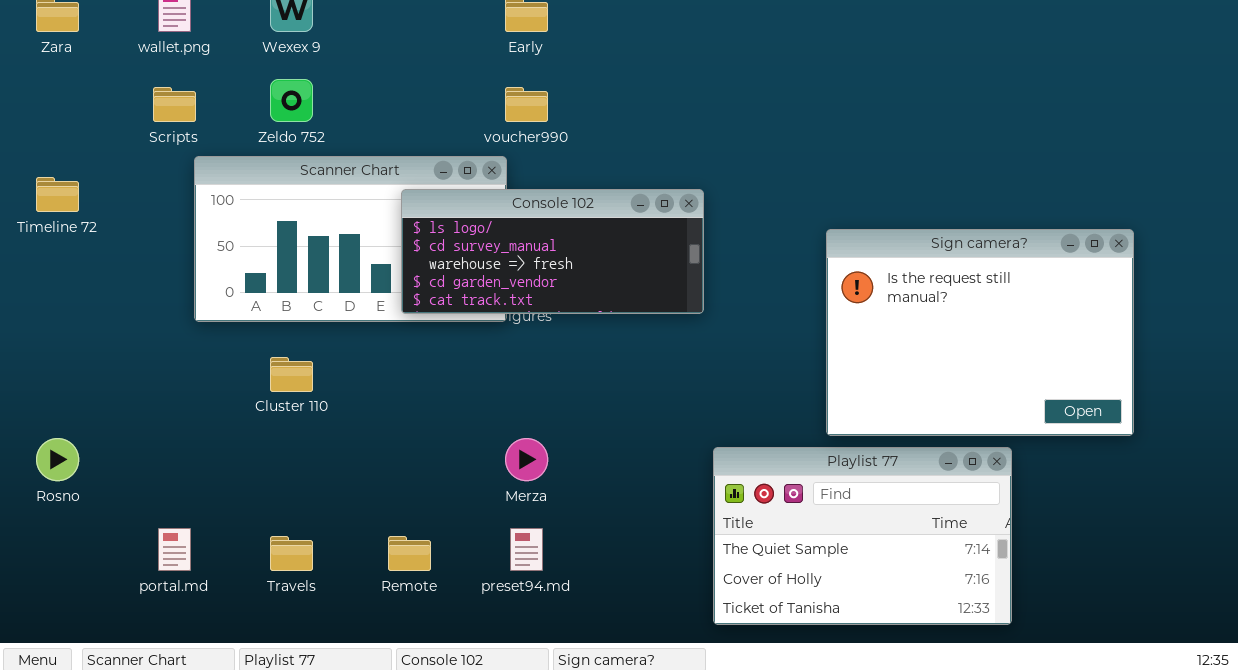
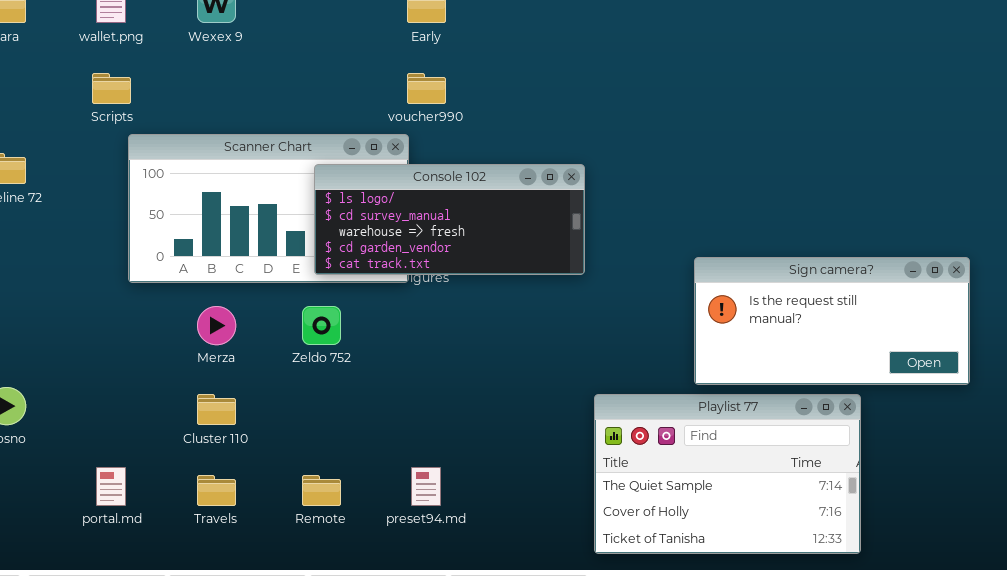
Zeldo 752: [270,79,313,122] -> [302,306,341,345], moved
Sign camera?: [826,229,1134,436] -> [694,257,970,385], resized
Cluster 110: [270,357,313,392] -> [197,394,236,425], moved
Merza: [505,438,548,481] -> [197,306,236,345], moved

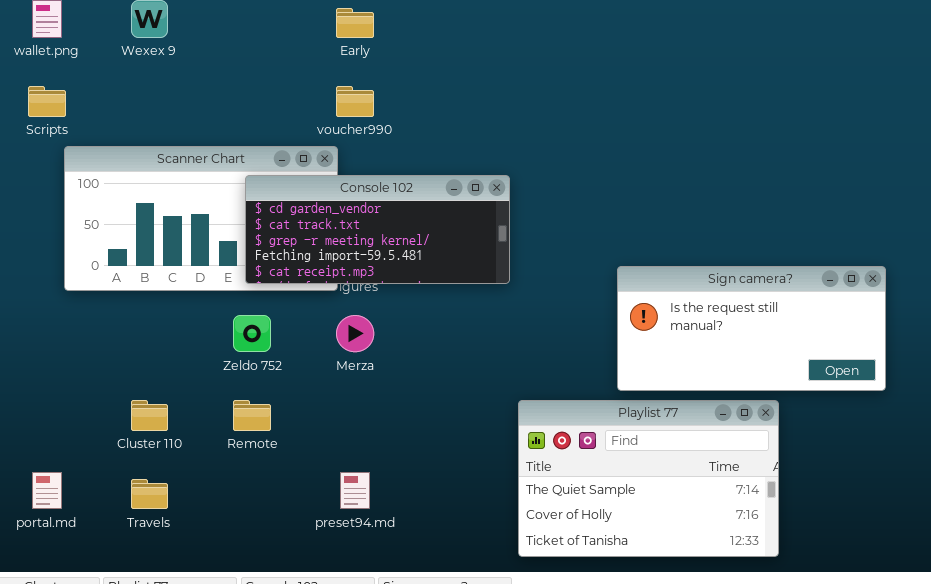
Console 102: [314,164,585,275] -> [245,175,510,284], scrolled down 3 rows
Merza: [197,306,236,345] -> [336,315,374,352], moved
Remote: [302,475,341,506] -> [233,400,271,431], moved

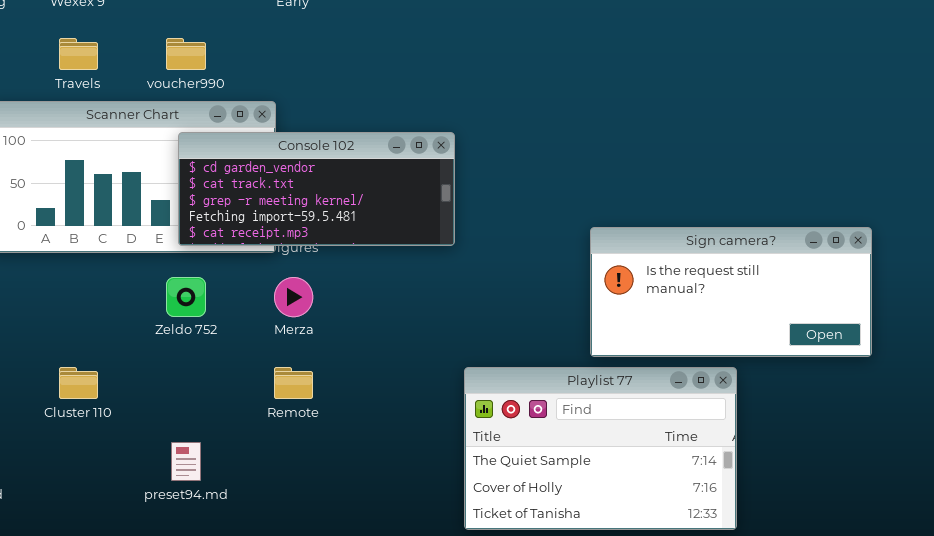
voucher990: [336,86,374,117] -> [166,38,206,70], moved
Sign camera?: [617,266,886,391] -> [590,227,872,357], moved
Remote: [233,400,271,431] -> [274,367,313,399], moved
preset94.md: [340,472,370,509] -> [171,442,201,481], moved
Travels: [131,479,168,509] -> [59,38,98,70], moved

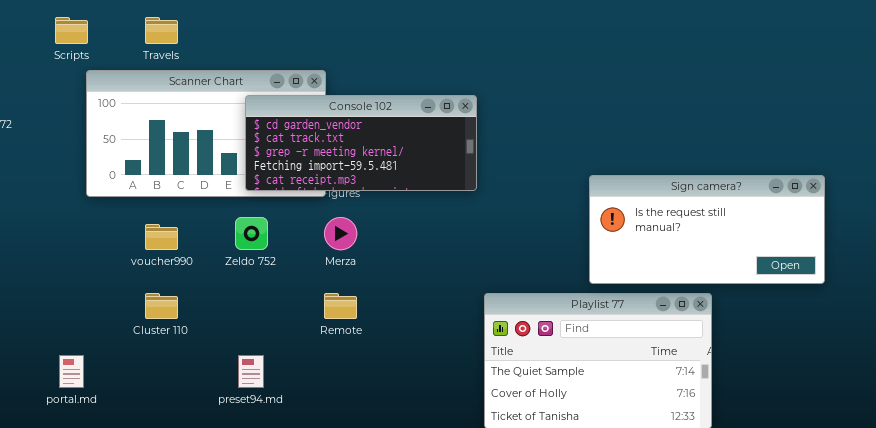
voucher990: [166,38,206,70] -> [145,224,178,250], moved

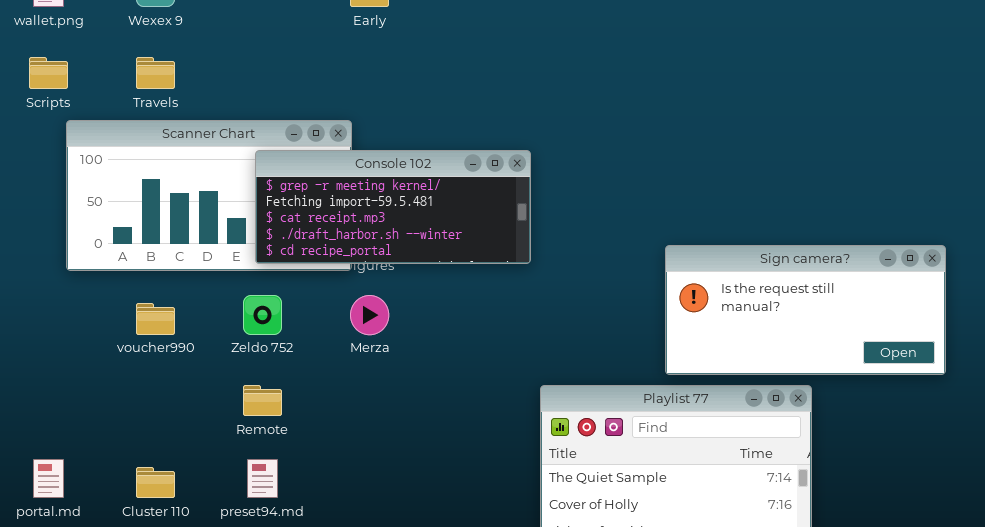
Console 102: [245,95,477,191] -> [255,150,531,264], scrolled down 2 rows
Cluster 110: [145,293,178,319] -> [136,467,175,498], moved
Remote: [324,293,357,319] -> [243,385,282,416], moved

